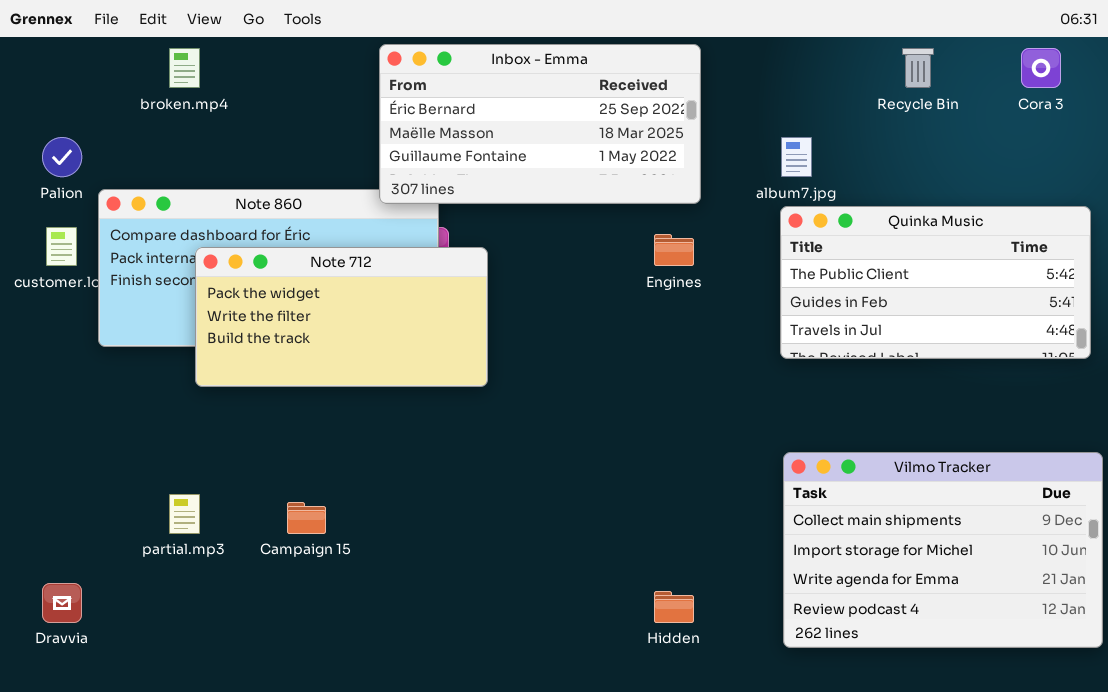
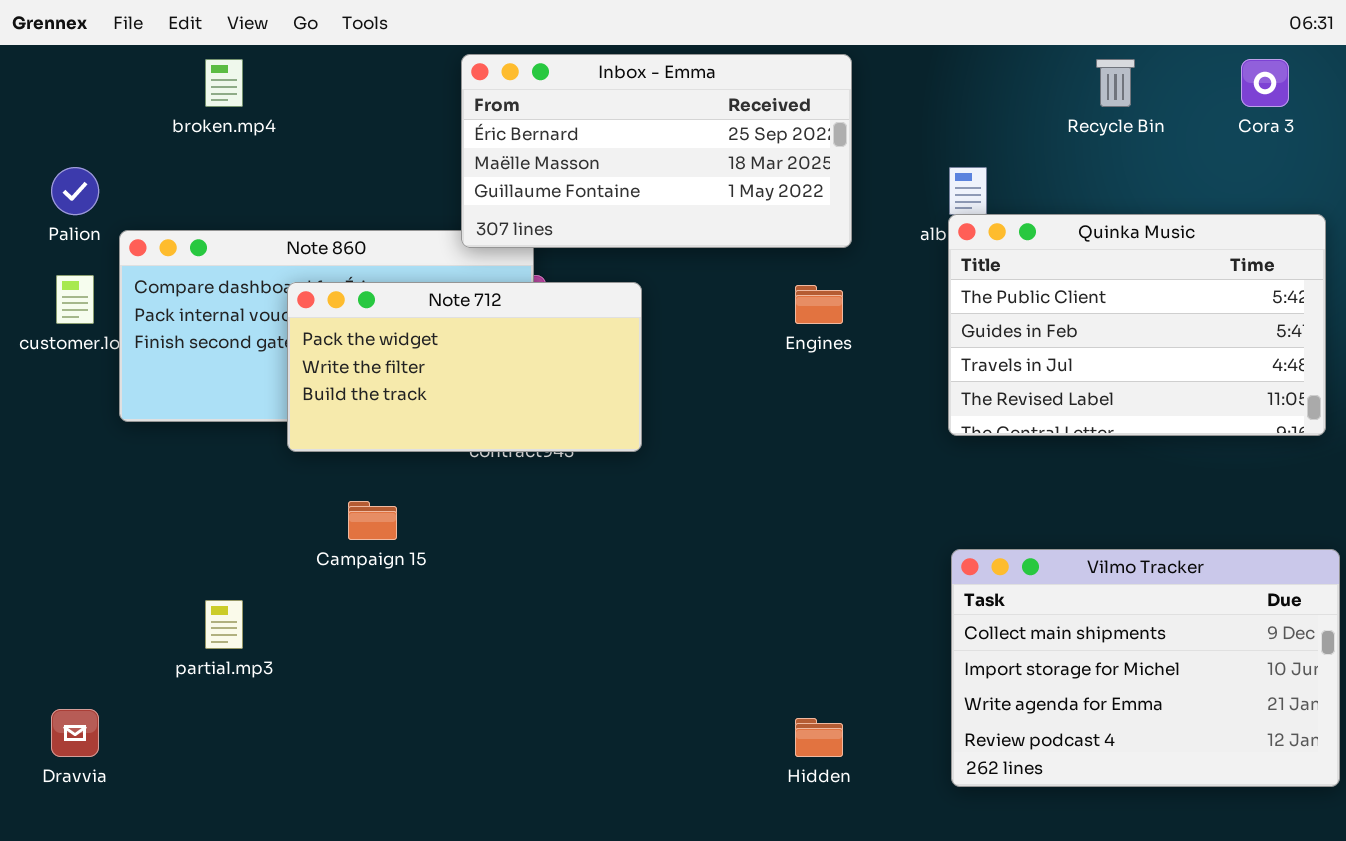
Quinka Music: [780,206,1091,359] -> [948,214,1326,436], resized
Note 712: [195,247,488,387] -> [287,282,642,452], moved
Campaign 15: [287,502,326,534] -> [348,501,397,540], moved

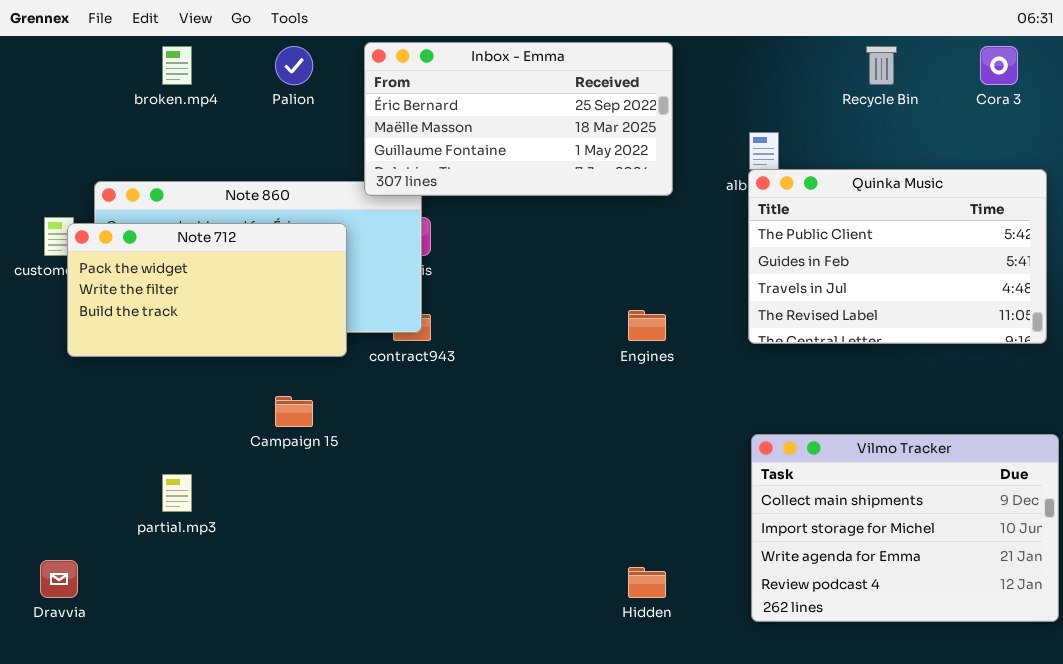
Palion: [51,167,99,215] -> [275,46,313,85], moved
Note 712: [287,282,642,452] -> [67,223,347,357], moved
Engines: [795,285,843,324] -> [628,310,666,341], moved

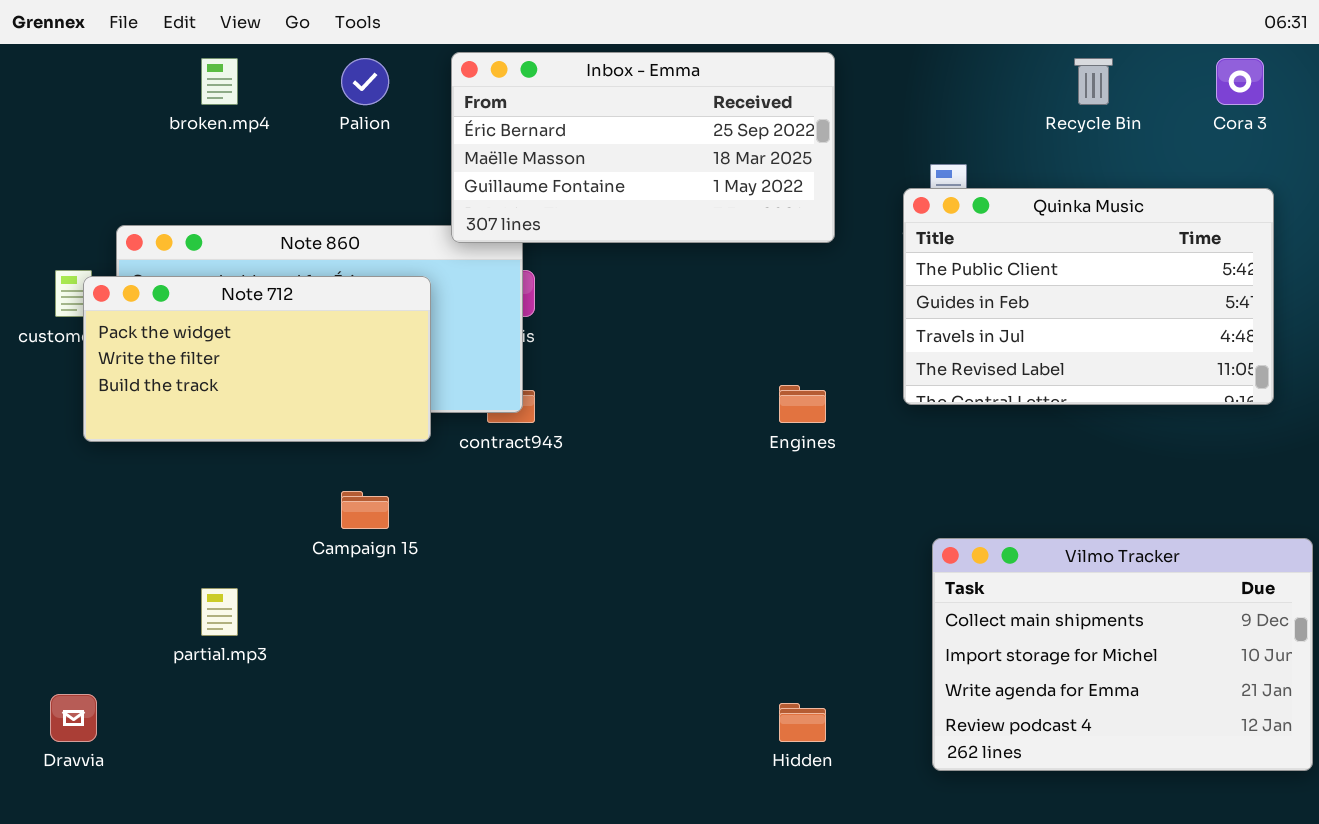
Quinka Music: [748,169,1047,344] -> [903,188,1274,405], moved

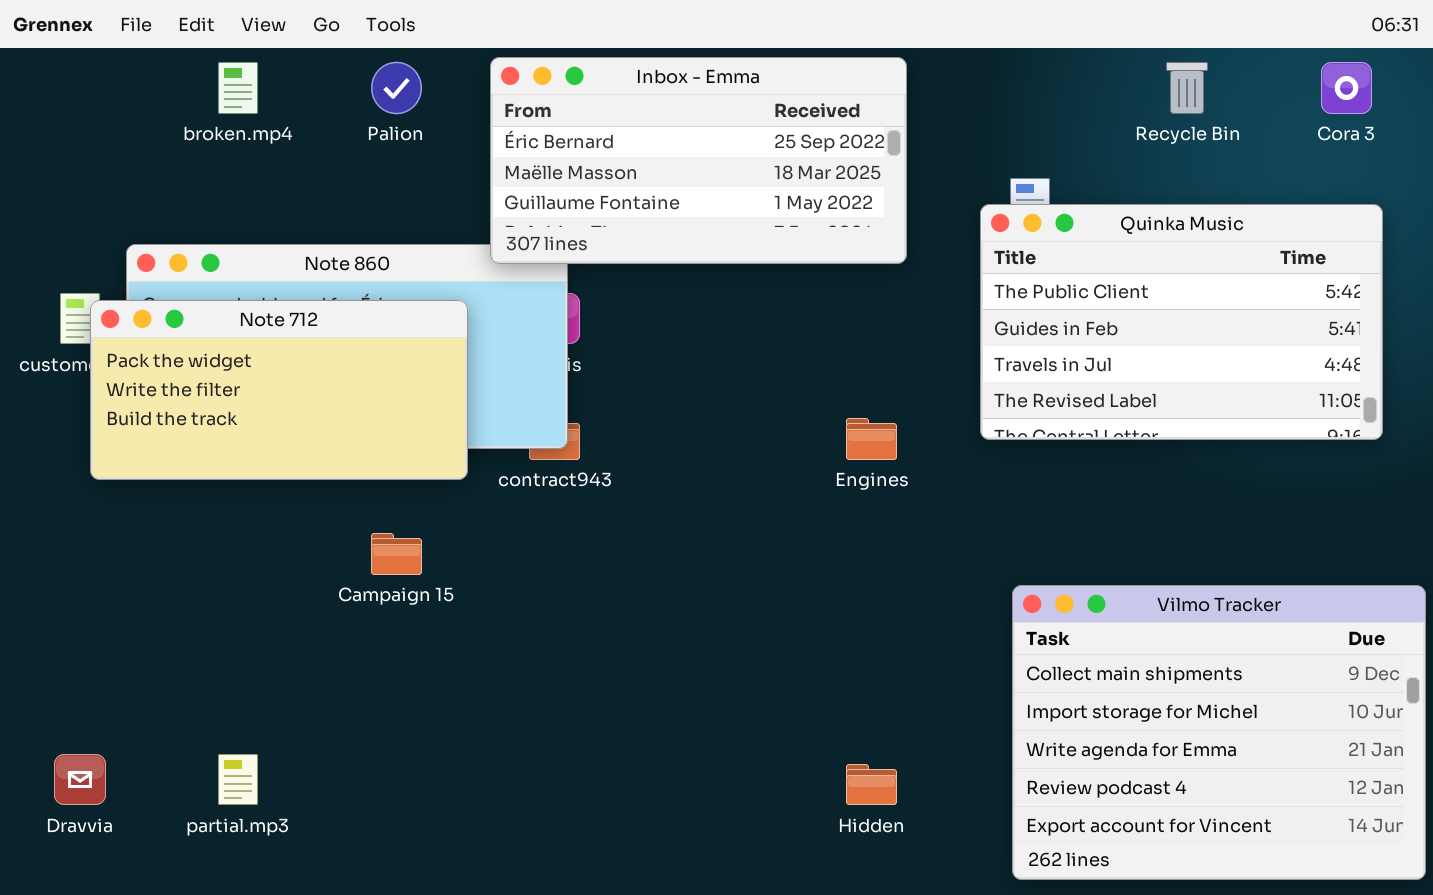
Vilmo Tracker: [932,538,1313,771] -> [1012,585,1426,880], resized
partial.mp3: [201,588,238,636] -> [218,754,258,805], moved

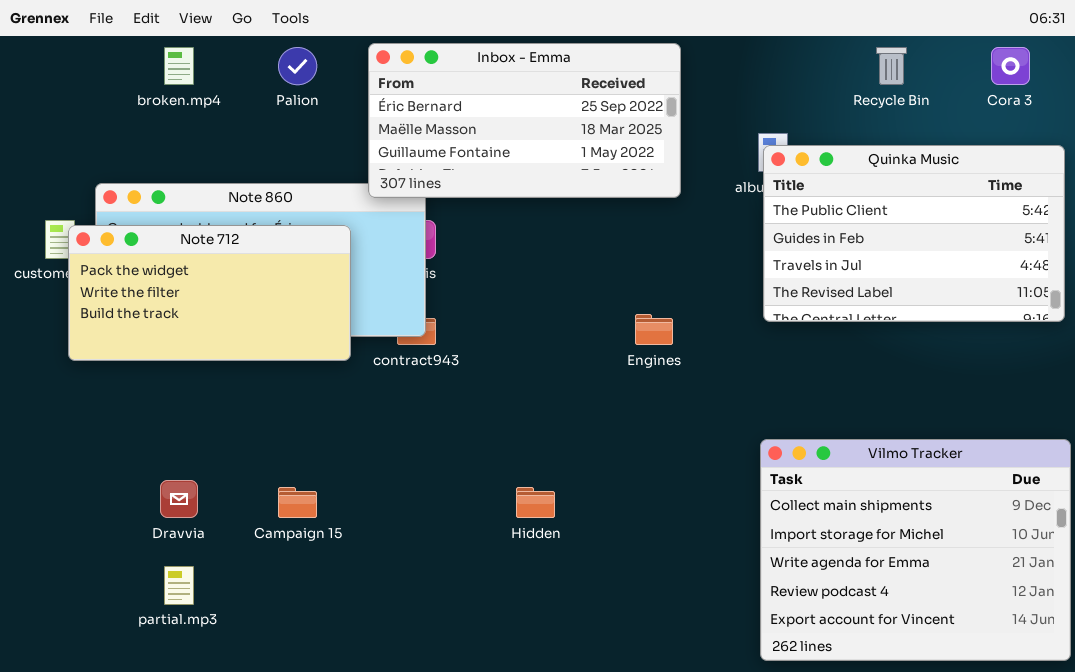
Quinka Music: [980,204,1383,440] -> [763,145,1065,322], moved
Campaign 15: [371,533,422,575] -> [278,487,317,518], moved
Dravvia: [54,754,106,805] -> [160,480,198,518], moved
Hidden: [846,764,897,805] -> [516,487,555,518], moved

